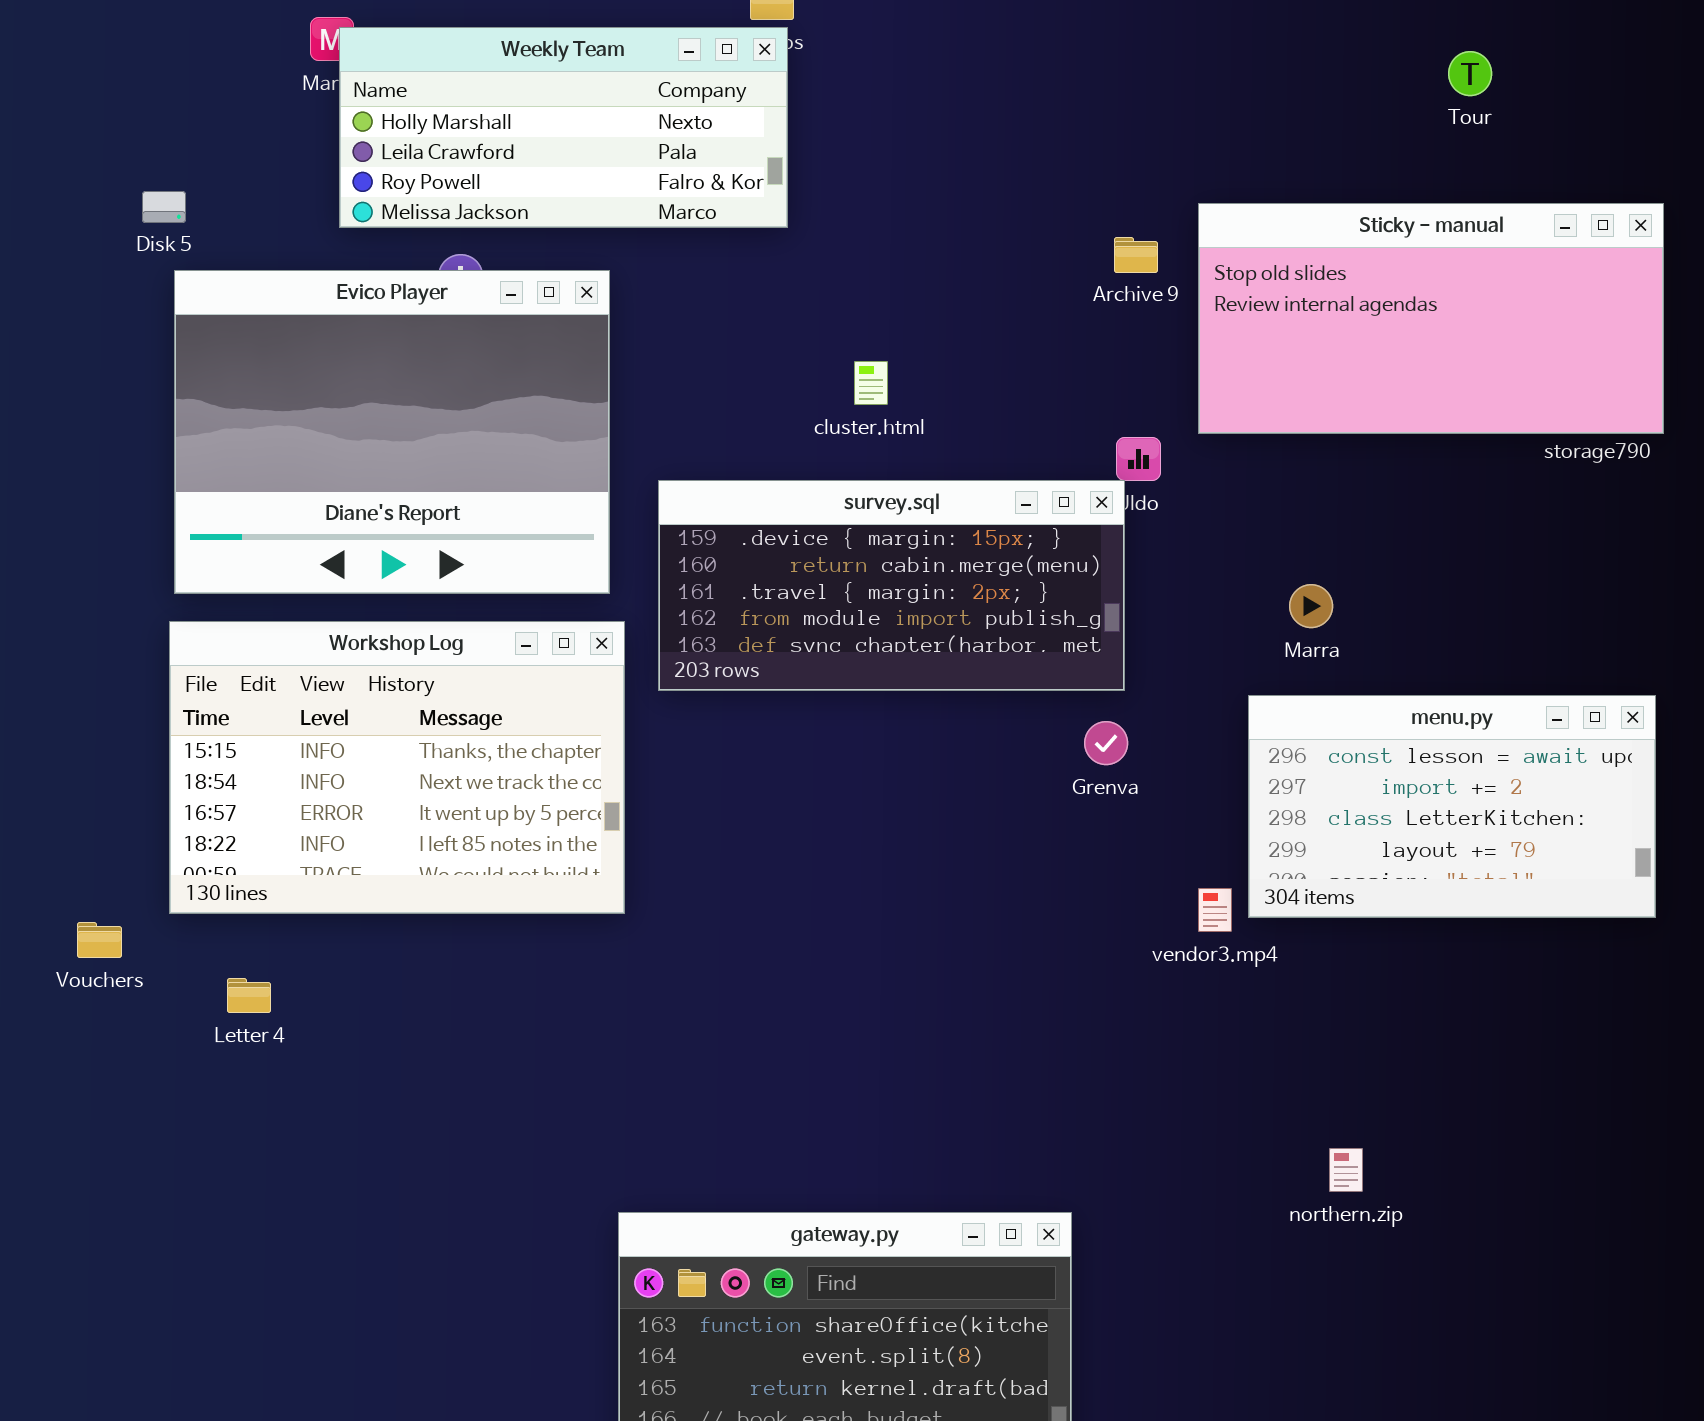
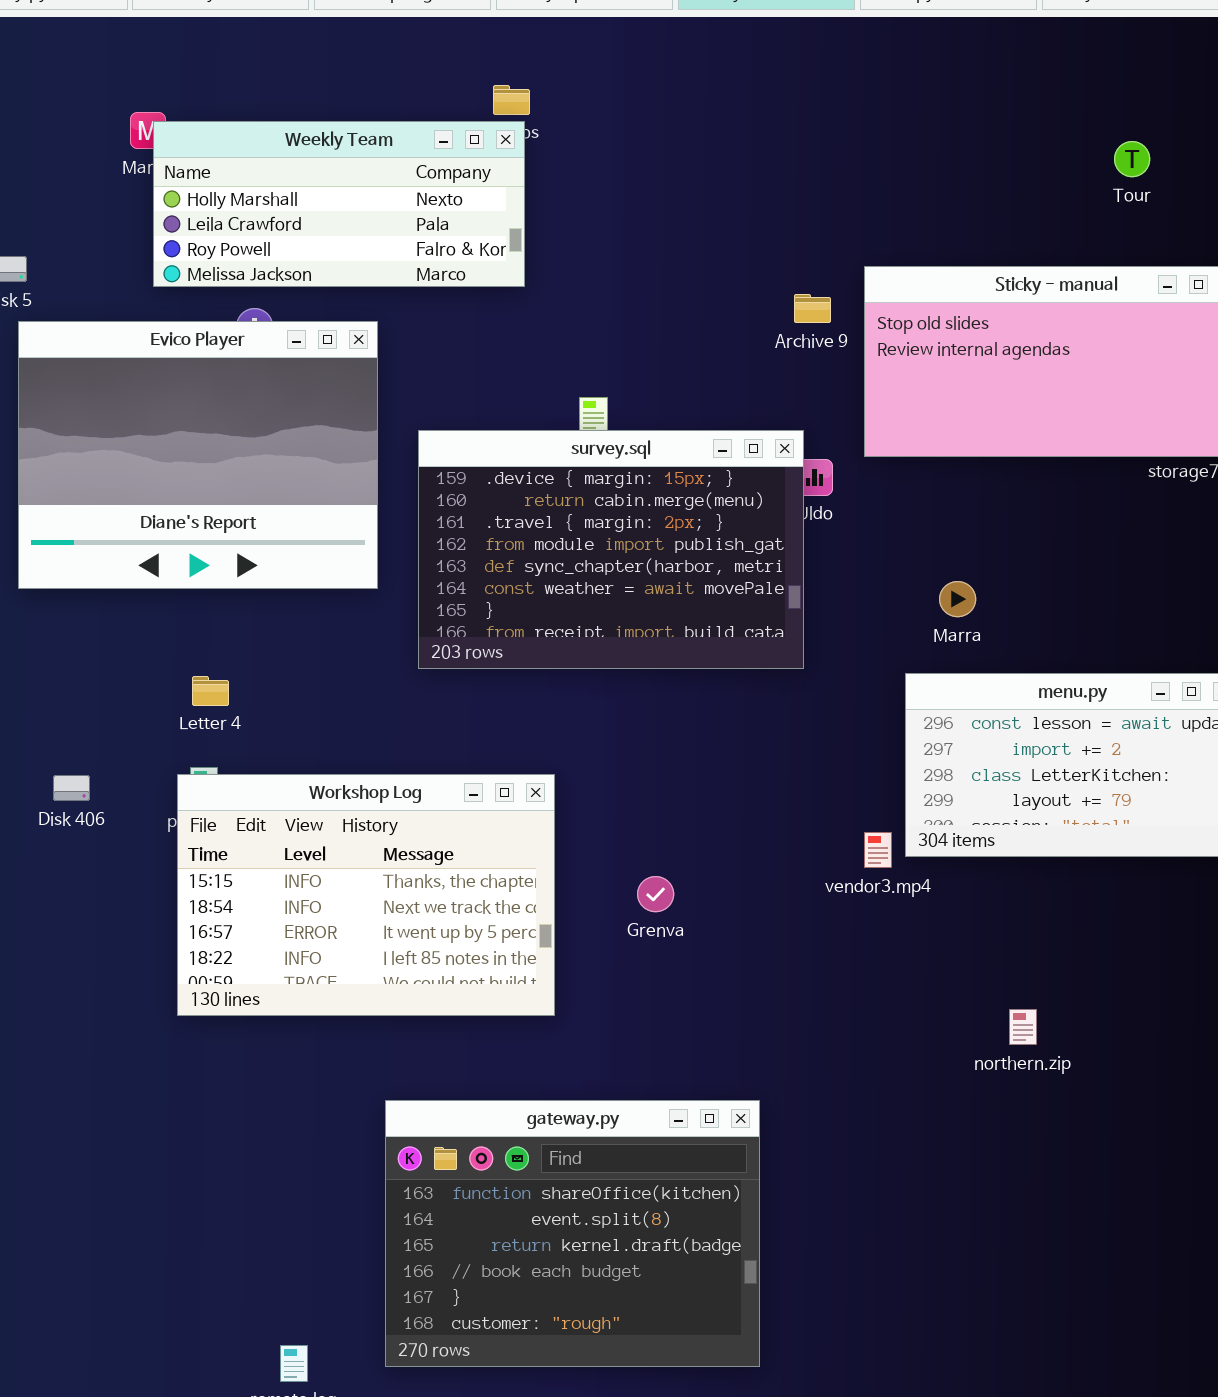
Tour: [1448,51,1492,96] -> [1114,141,1150,177], moved
survey.sql: [658,480,1125,691] -> [418,430,804,669], resized
Workshop Log: [169,621,625,914] -> [177,774,555,1016], moved
Grenva: [1084,721,1128,765] -> [637,876,674,912], moved
Letter 4: [227,978,271,1013] -> [192,676,229,706], moved
northern.zip: [1329,1148,1363,1192] -> [1009,1009,1037,1045], moved

